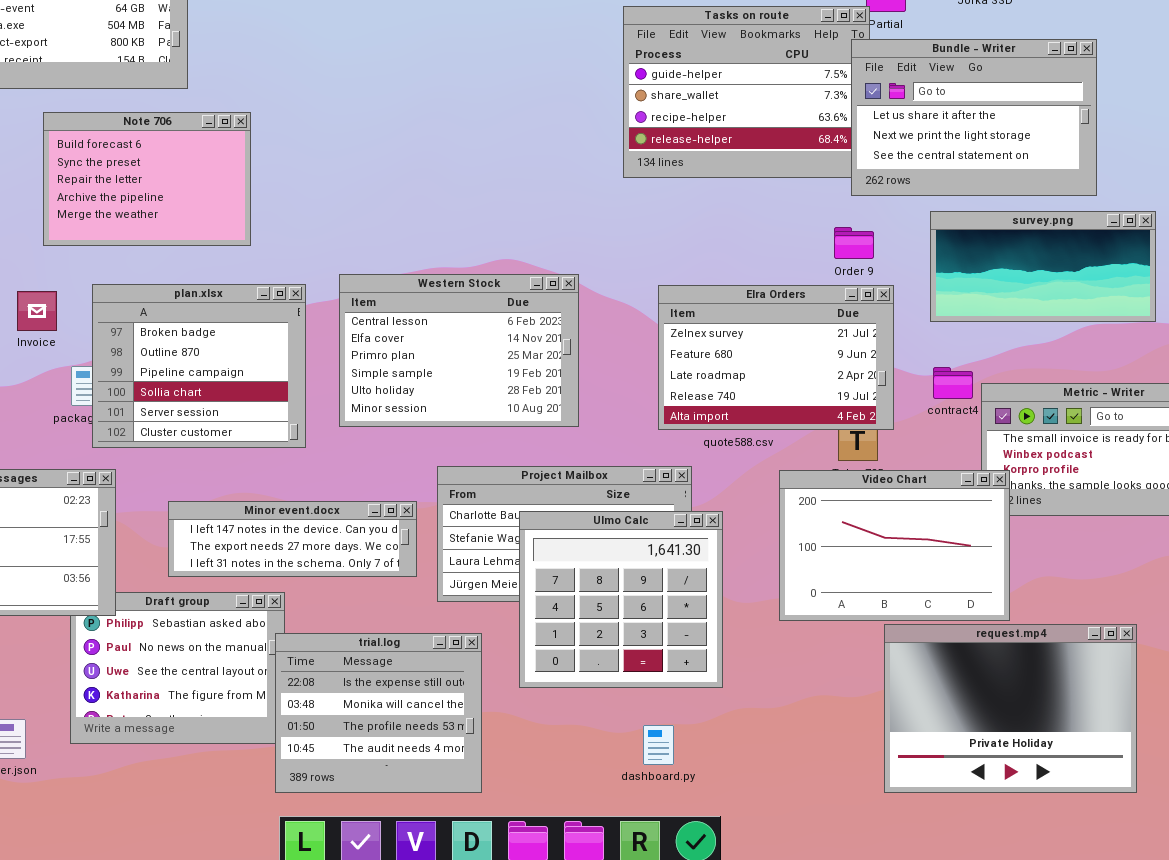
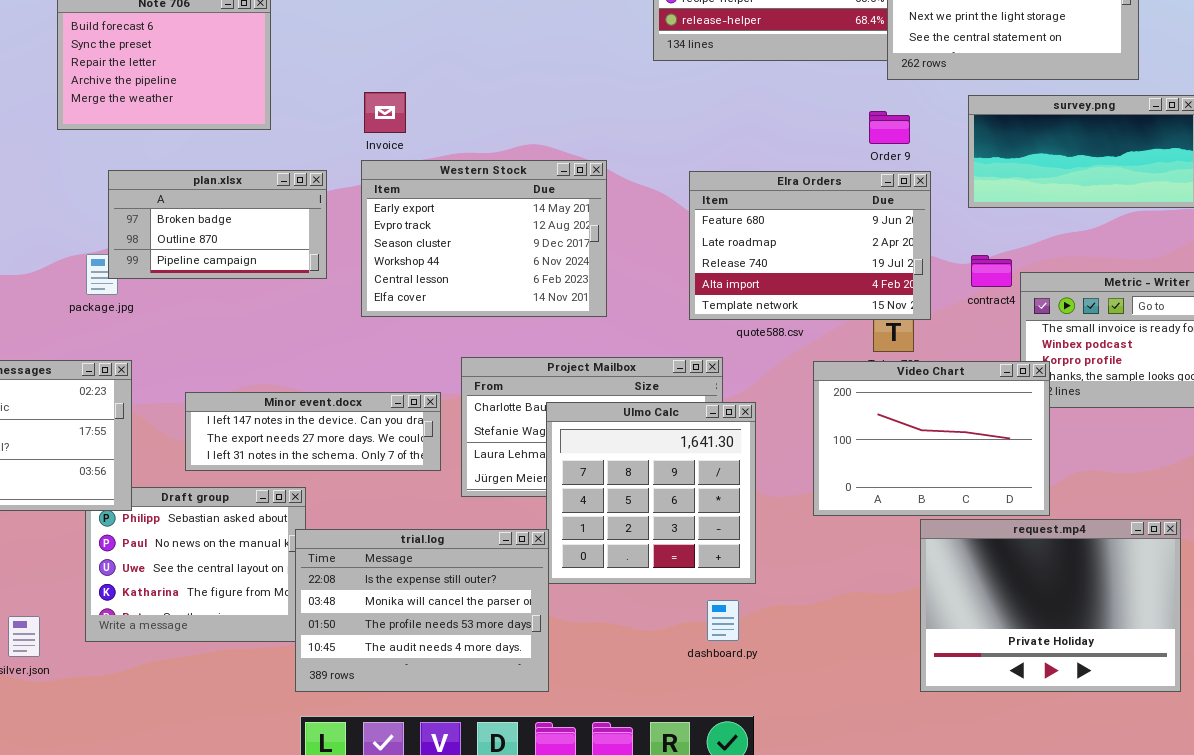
Western Stock: [339,274,579,427] -> [361,160,607,317], scrolled up 4 rows
plan.xlsx: [92,284,306,448] -> [108,170,327,279], resized
Elra Orders: [658,285,894,430] -> [689,171,931,320], scrolled down 1 row
Invoice: [17,291,57,331] -> [364,92,406,133], moved
trial.log: [275,633,482,793] -> [295,529,549,692], resized
dashboard.py: [643,725,674,765] -> [707,600,739,641], moved

